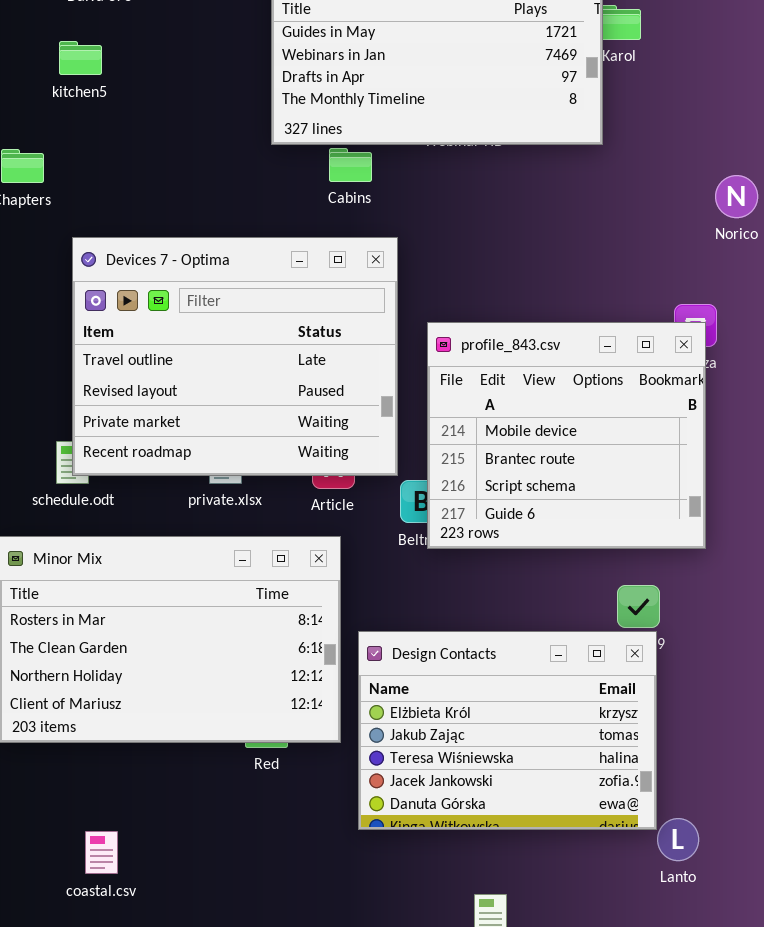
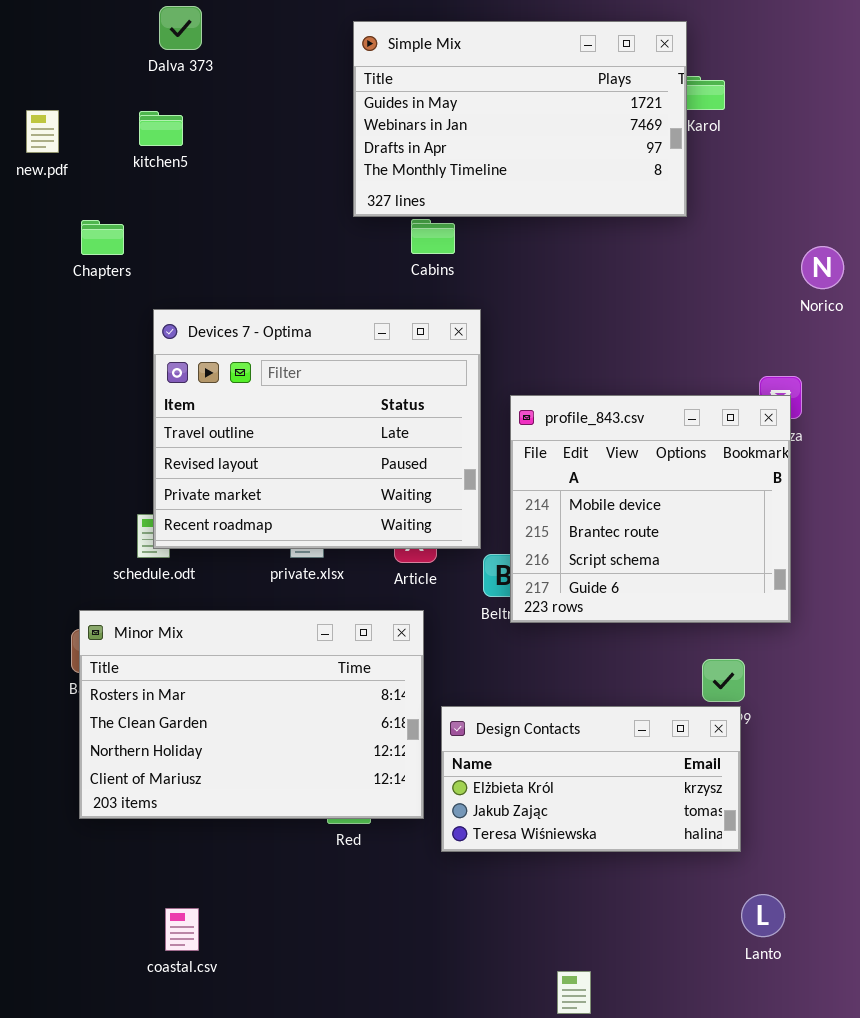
Design Contacts: [358,631,657,830] -> [441,706,741,852], resized

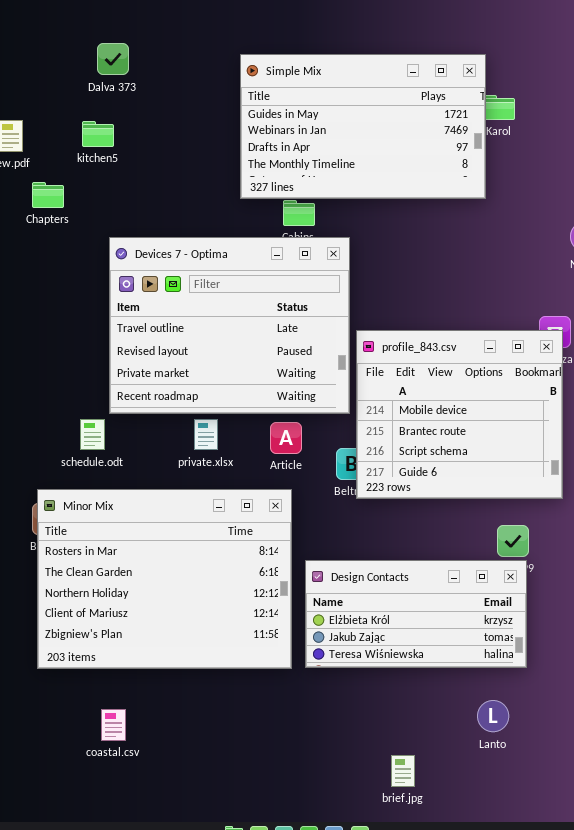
Chapters: [81,220,124,255] -> [32,182,64,208], moved
Devices 7 - Optima: [153,309,481,549] -> [109,237,350,414], moved
Minor Mix: [79,610,424,819] -> [37,489,292,669], resized
Lanto: [741,894,785,937] -> [477,700,509,732], moved

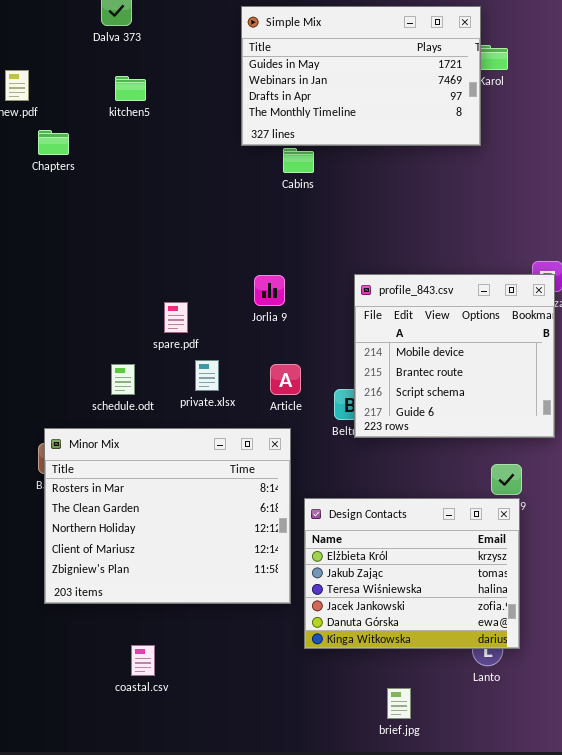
kitchen5: [82,121,114,147] -> [115,76,146,101], moved
Devices 7 - Optima: [109,237,350,414] -> none, closed
schedule.odt: [80,419,105,450] -> [111,364,135,395], moved
Design Contacts: [305,560,527,668] -> [304,498,520,649], resized
coastal.csv: [101,709,126,741] -> [131,645,155,676], moved

